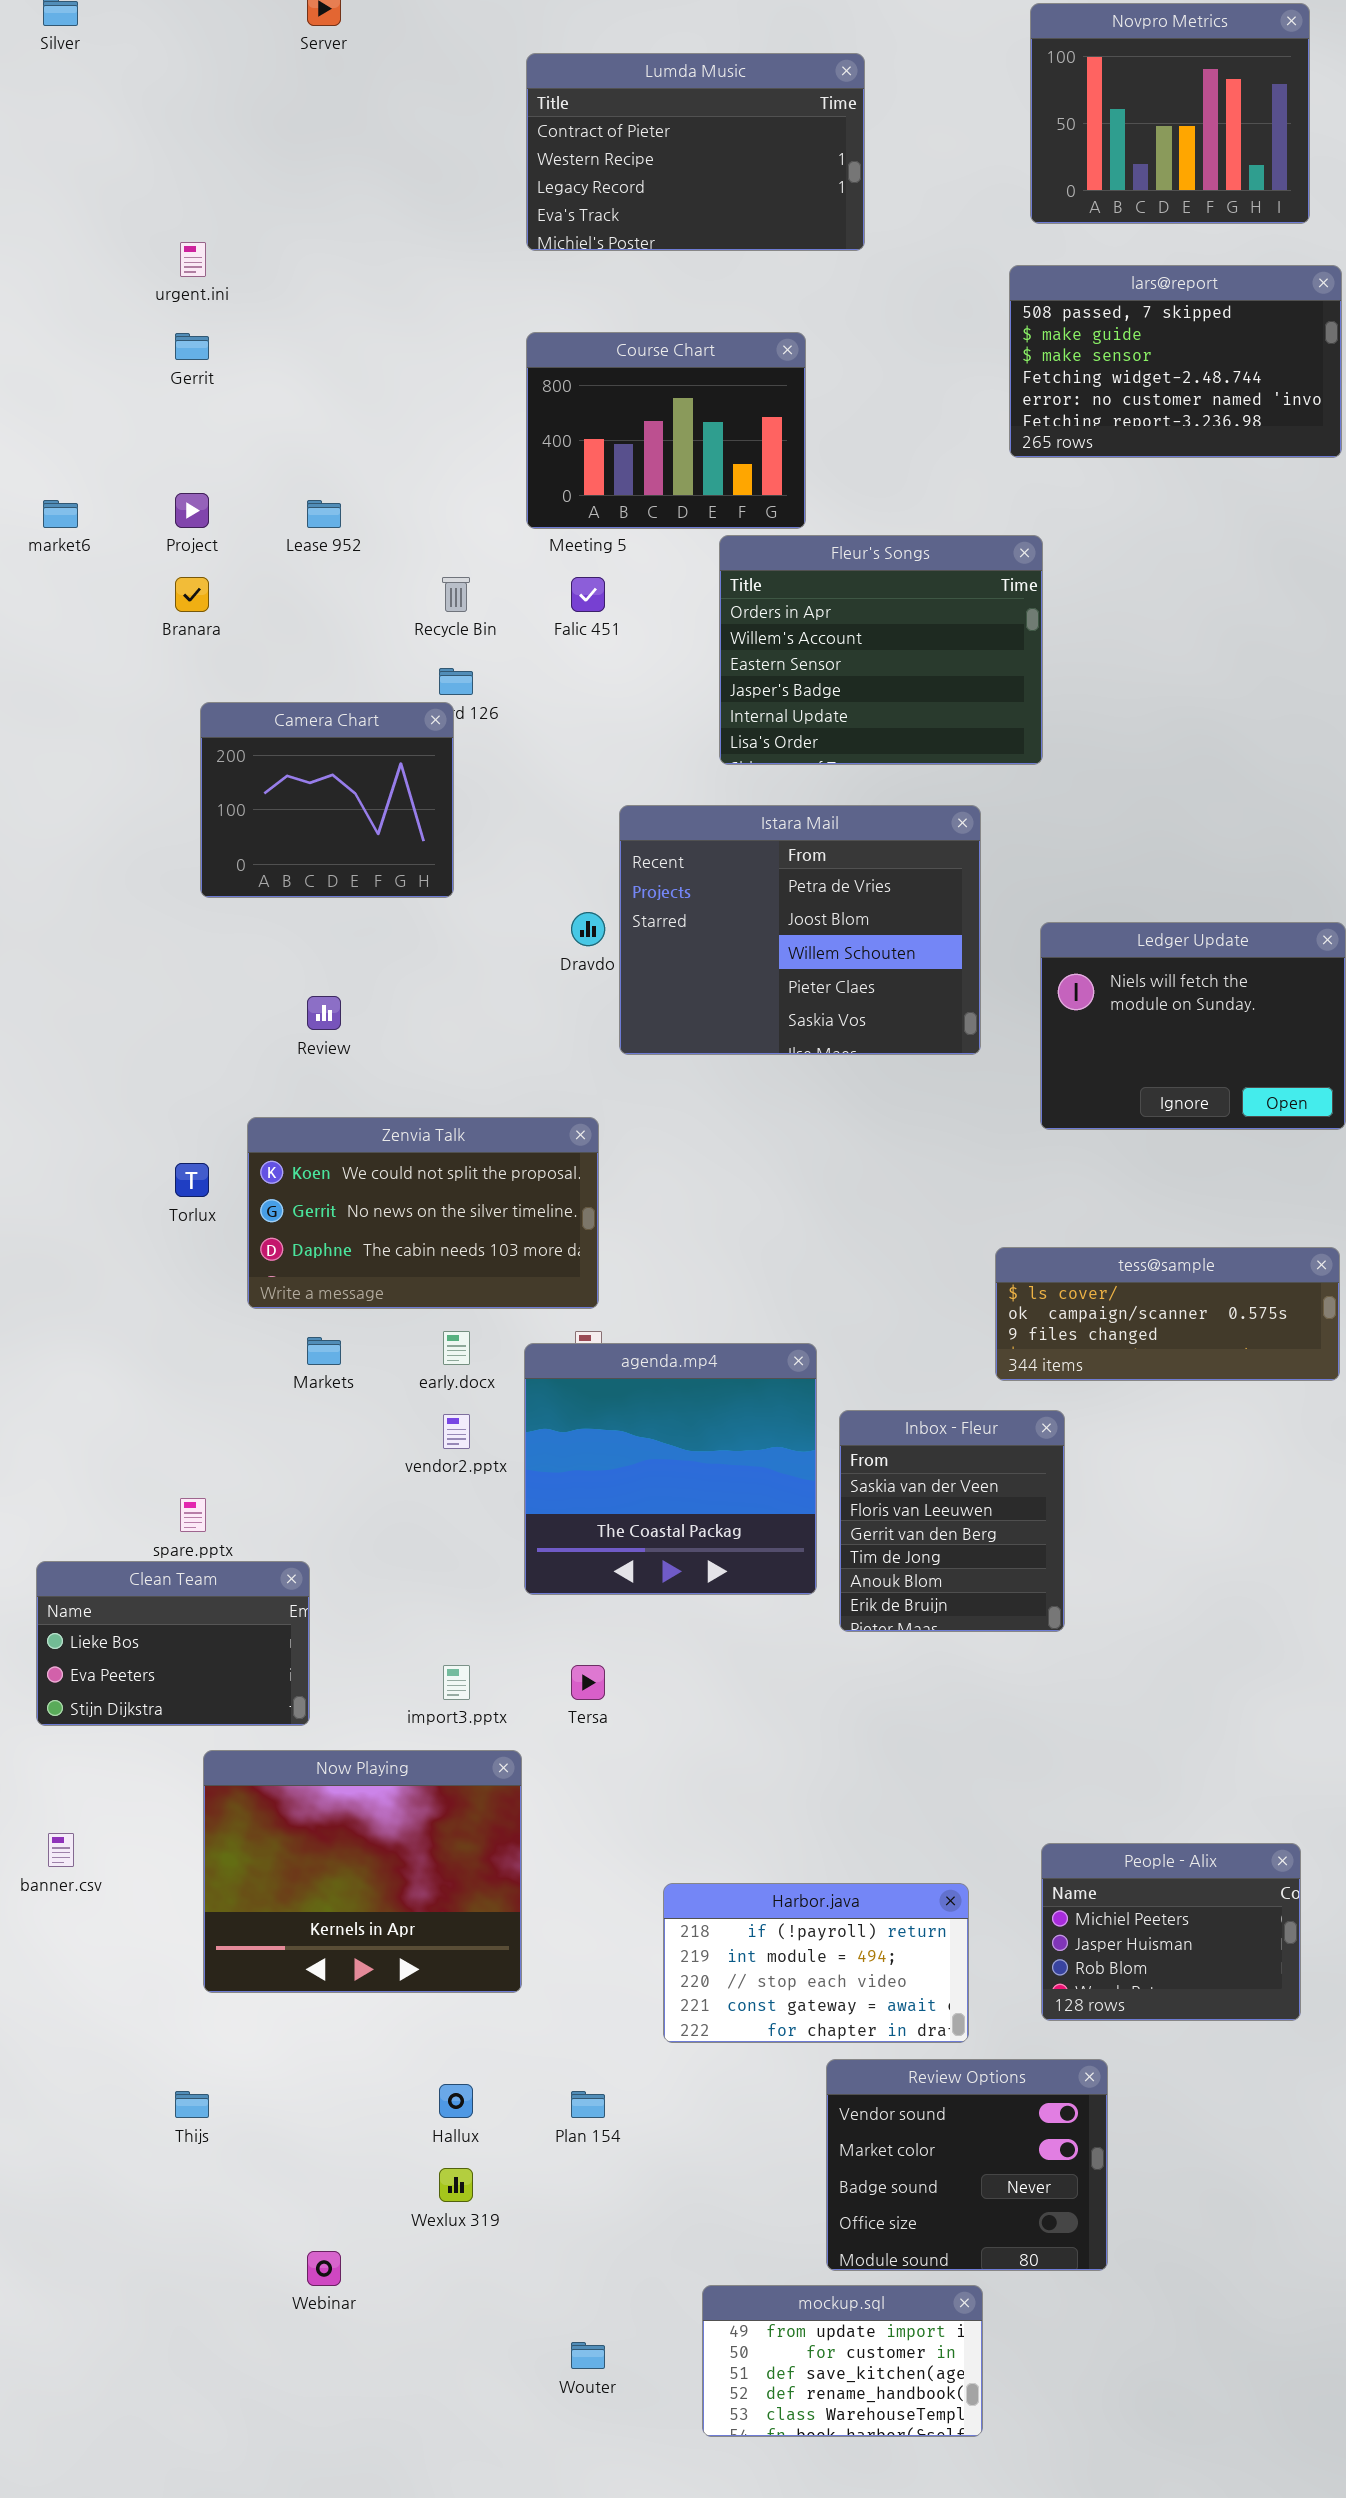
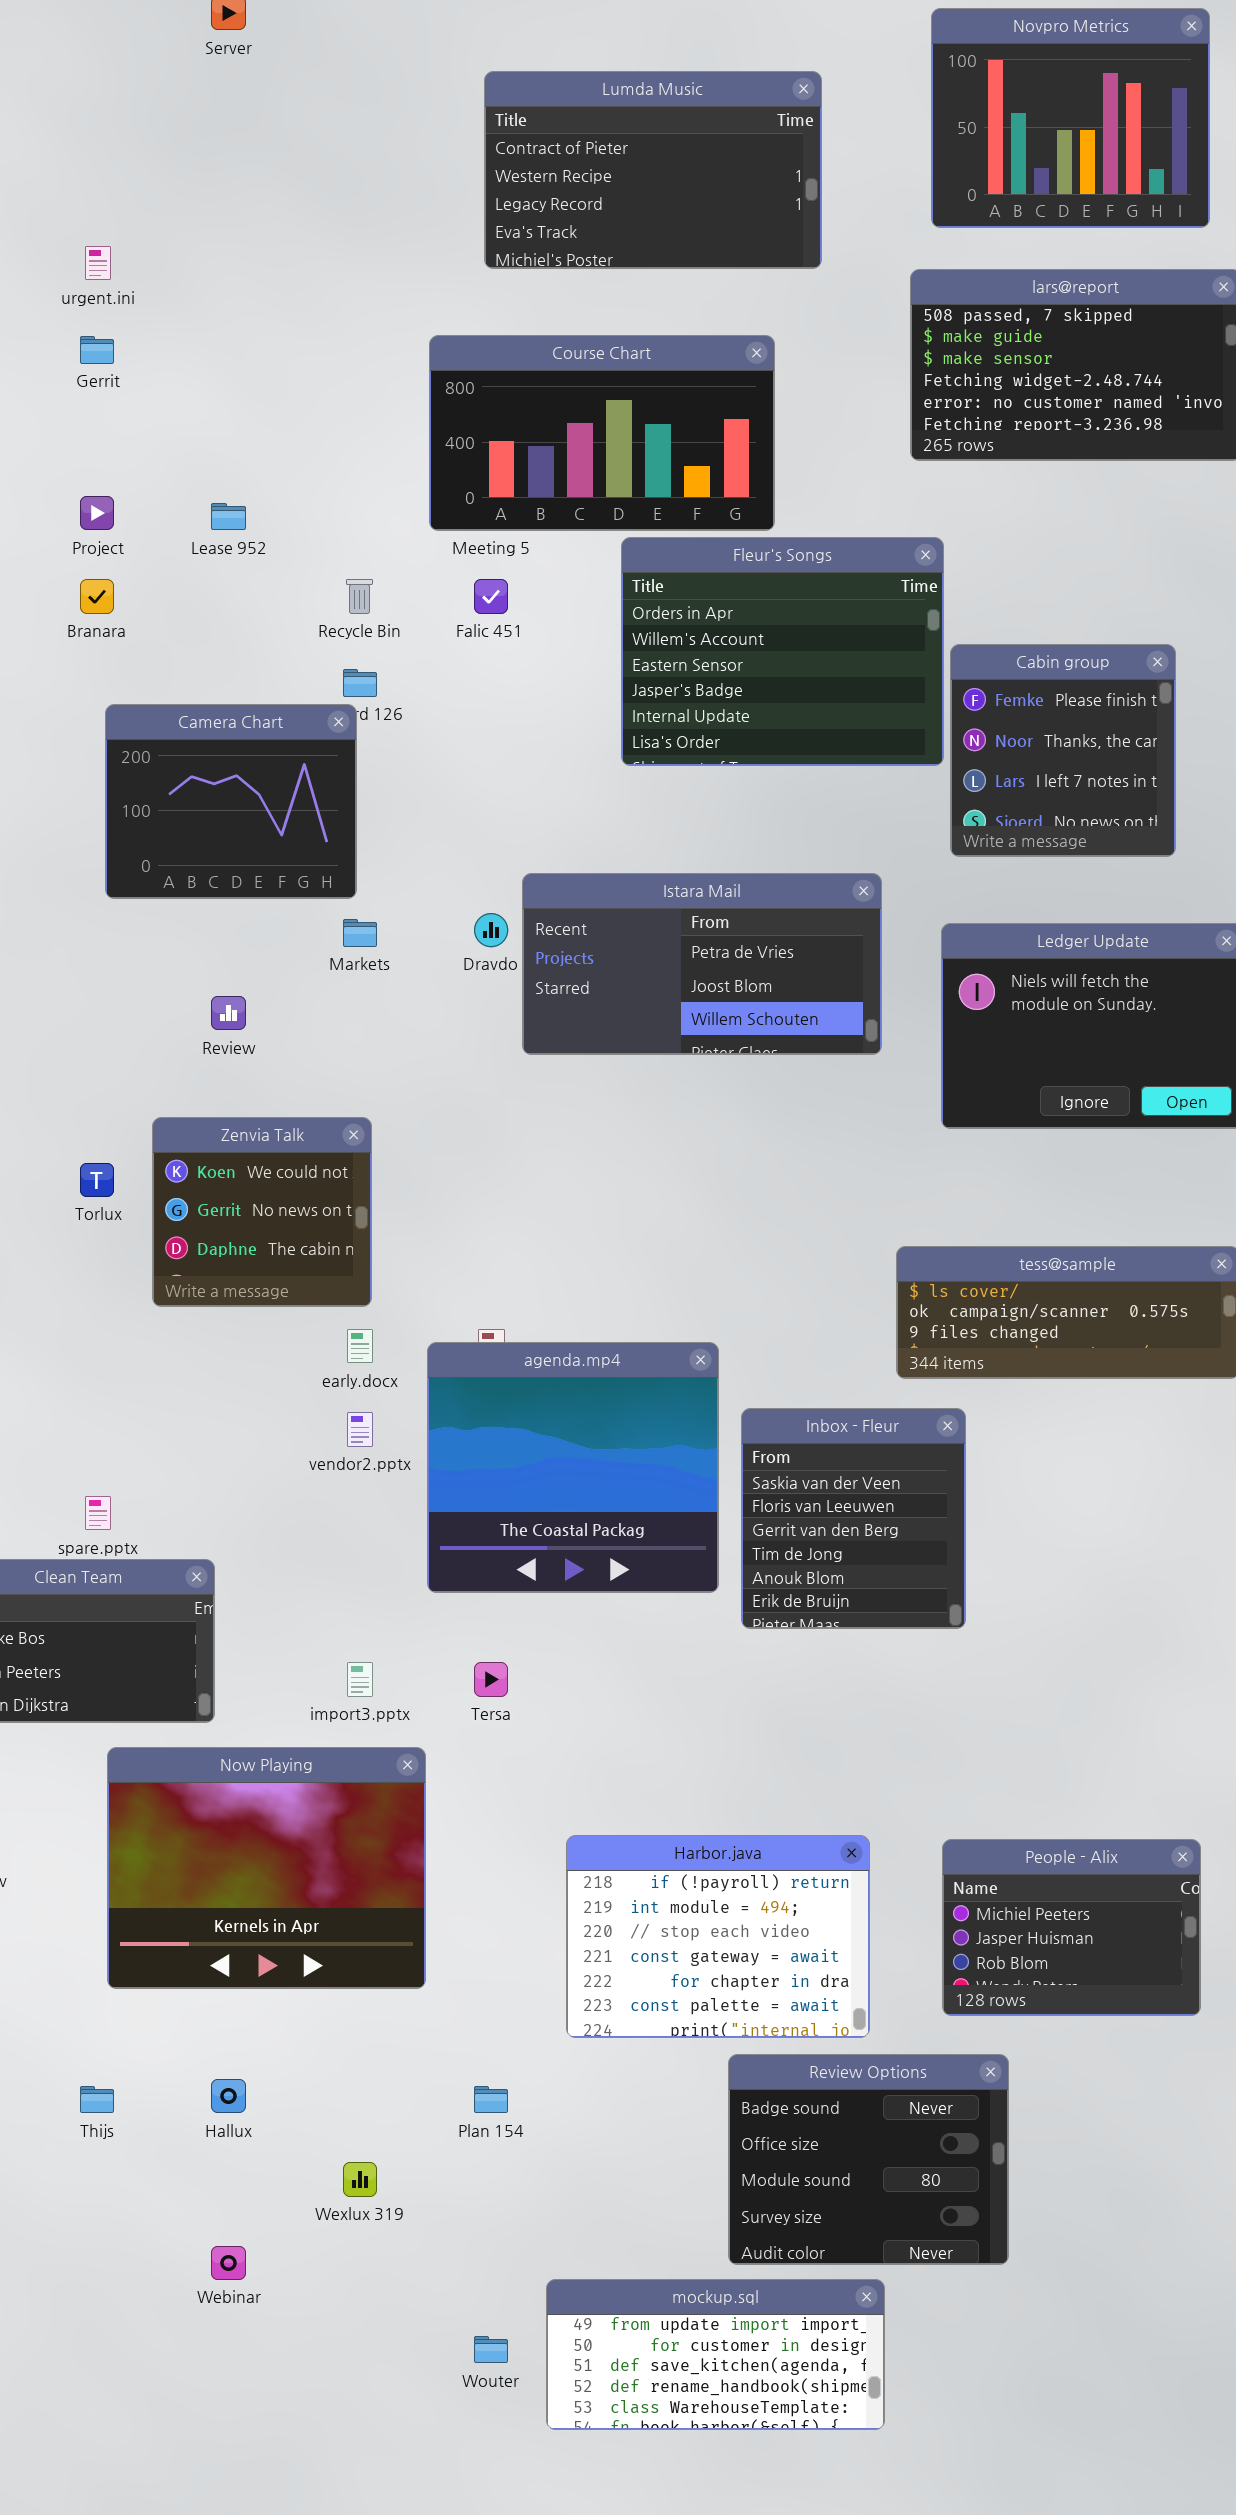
Lumda Music: [526,53,865,251] -> [484,71,822,269], moved
Course Chart: [526,332,806,529] -> [429,335,775,531], resized
Cabin group: none -> [950,644,1176,857], opened
Istara Mail: [619,805,981,1055] -> [522,873,882,1055], resized
Zenvia Talk: [247,1117,599,1309] -> [152,1117,372,1307], resized
Markets: [307,1337,341,1365] -> [343,919,377,947], moved
Harbor.java: [663,1883,969,2043] -> [566,1835,870,2038], resized
Review Options: [826,2059,1108,2271] -> [728,2054,1009,2265], scrolled down 2 rows
Hallux: [439,2084,473,2118] -> [211,2079,246,2113], moved
mockup.sql: [702,2285,983,2437] -> [546,2279,885,2430], resized

